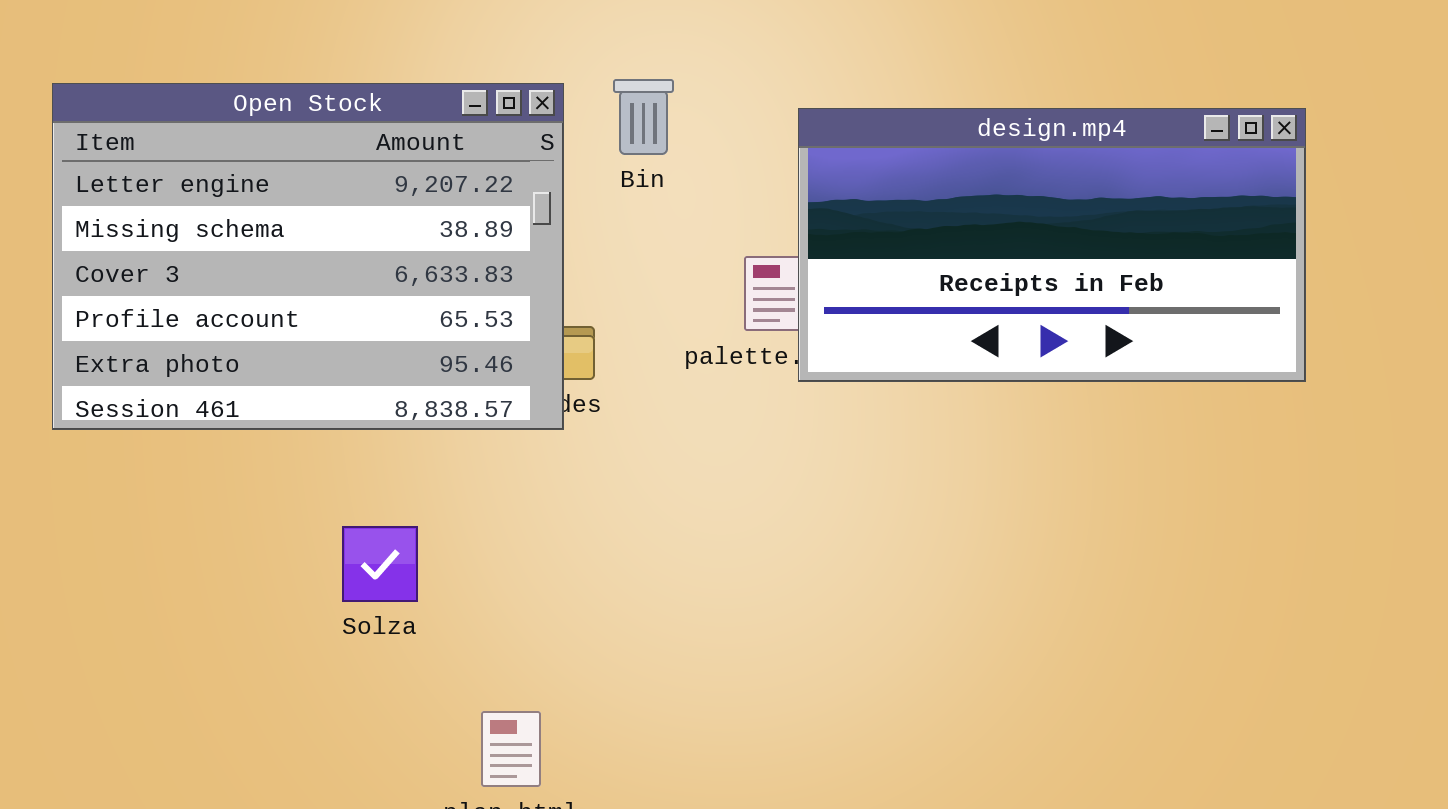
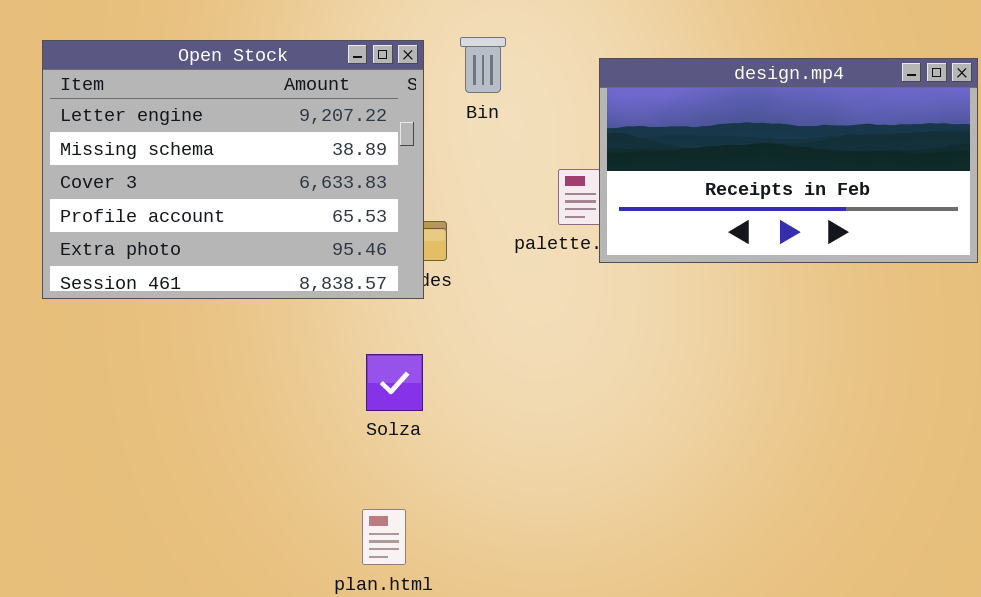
Solza: [342,526,418,602] -> [366,354,423,411], moved

